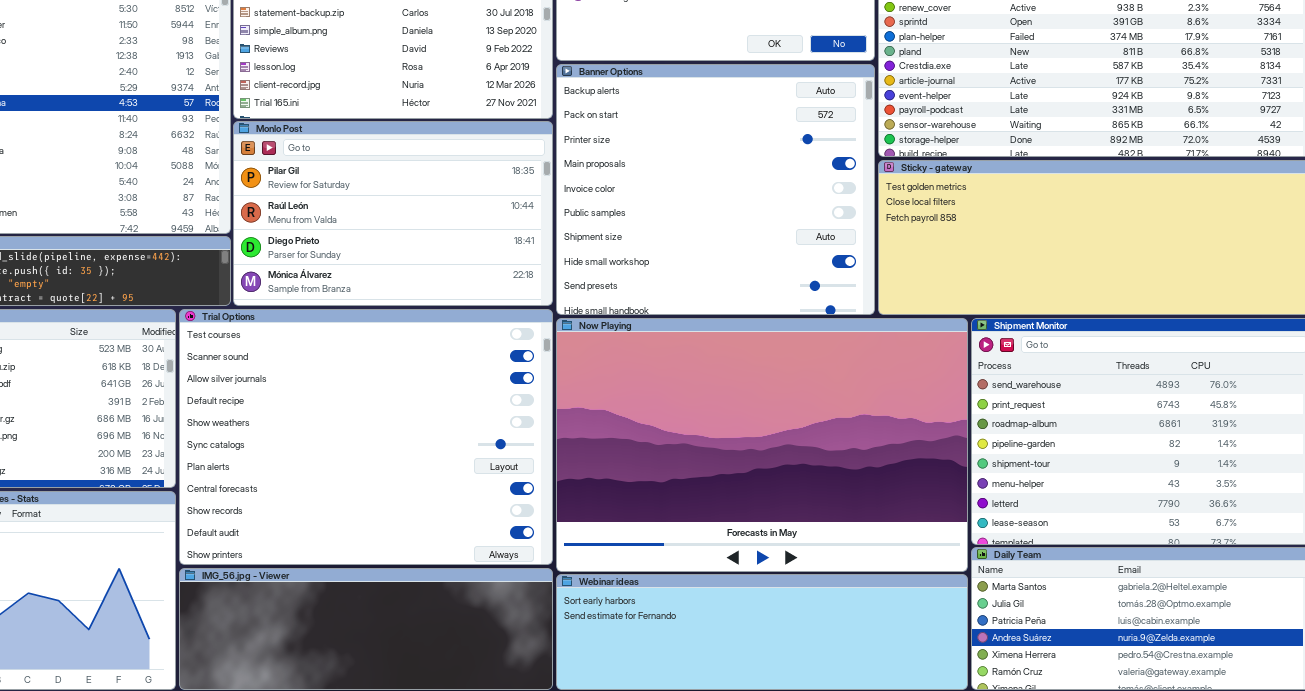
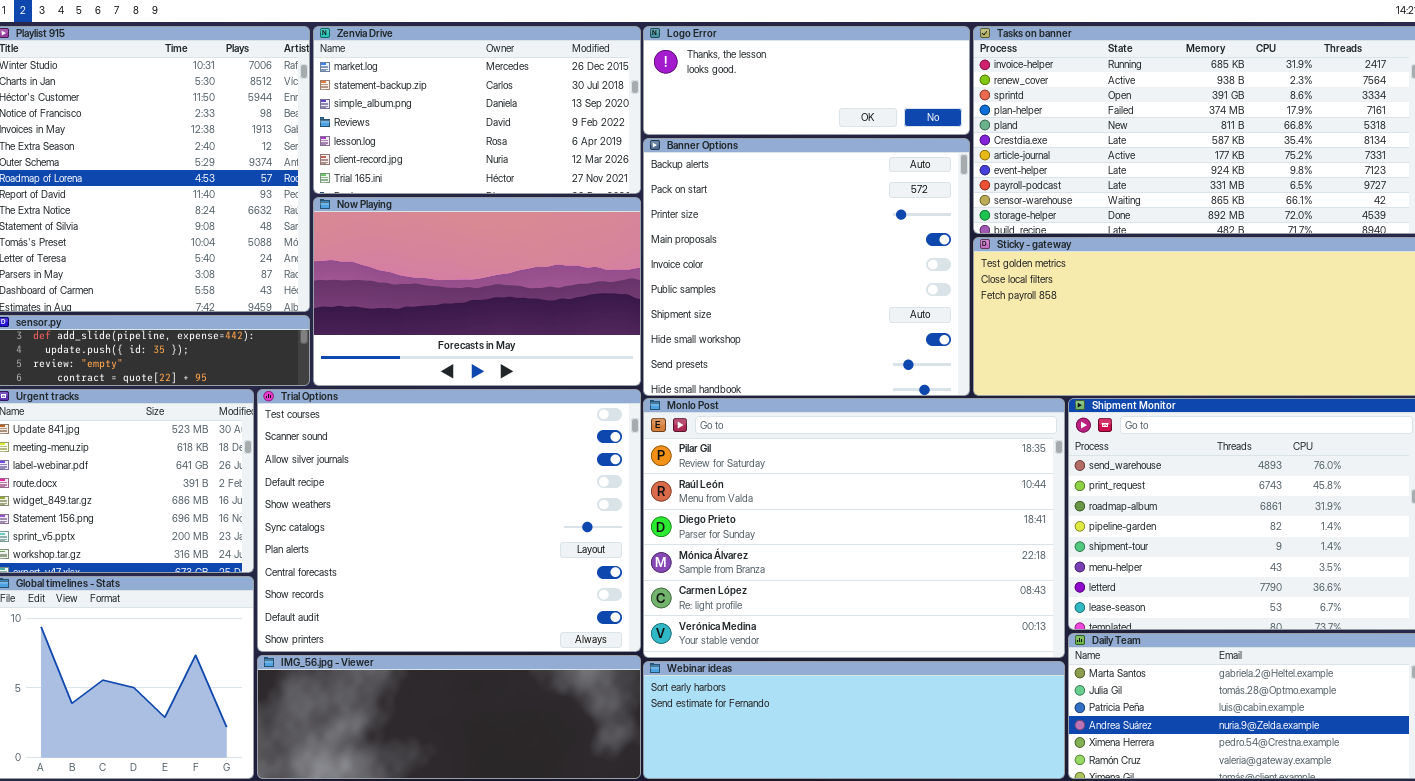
Monlo Post: [233,121,553,306] -> [643,398,1065,658], moved, resized
Now Playing: [556,318,968,572] -> [313,197,641,386], moved, resized

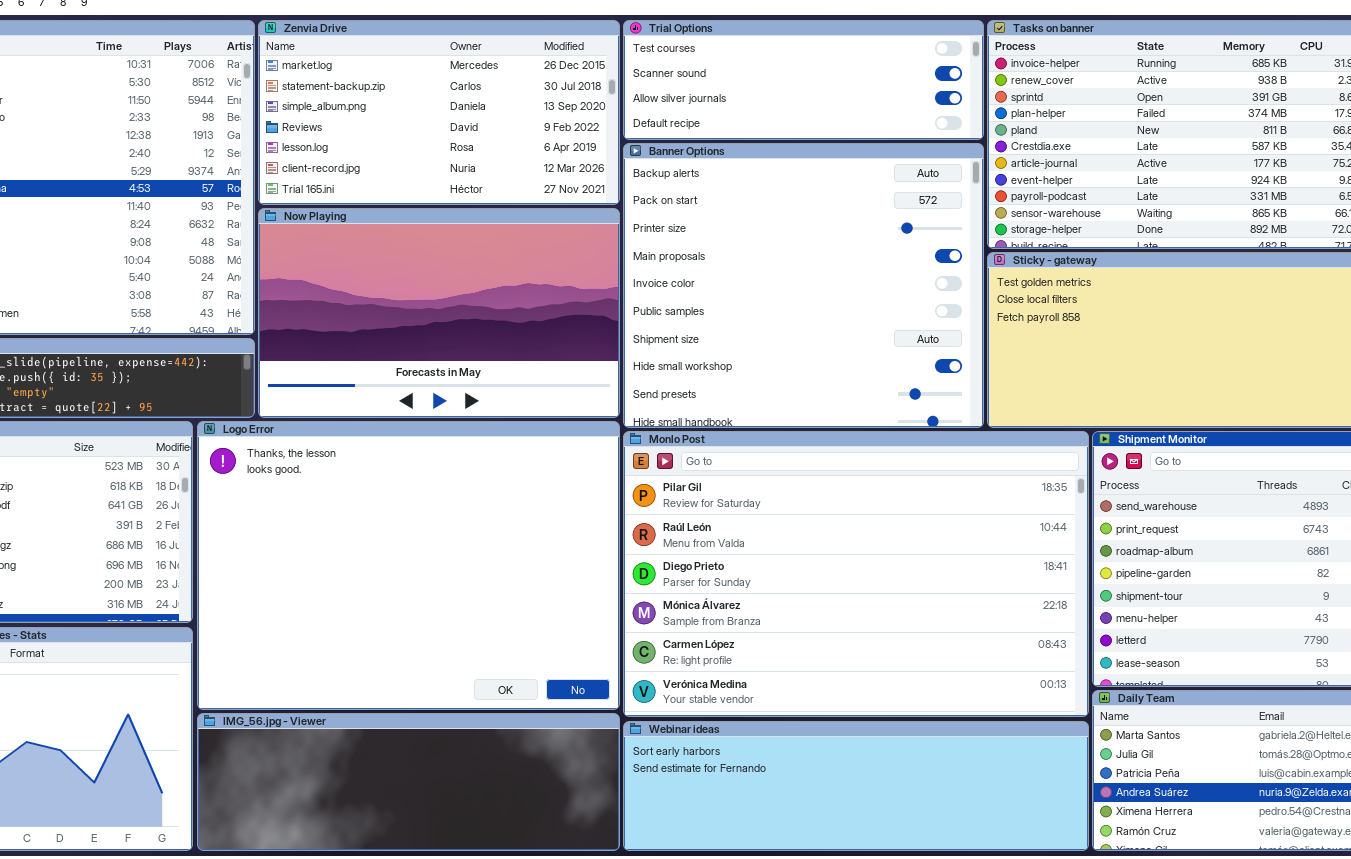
Logo Error: [643,26,970,135] -> [197,421,620,710], moved, resized
Trial Options: [257,389,641,652] -> [623,20,984,140], moved, resized

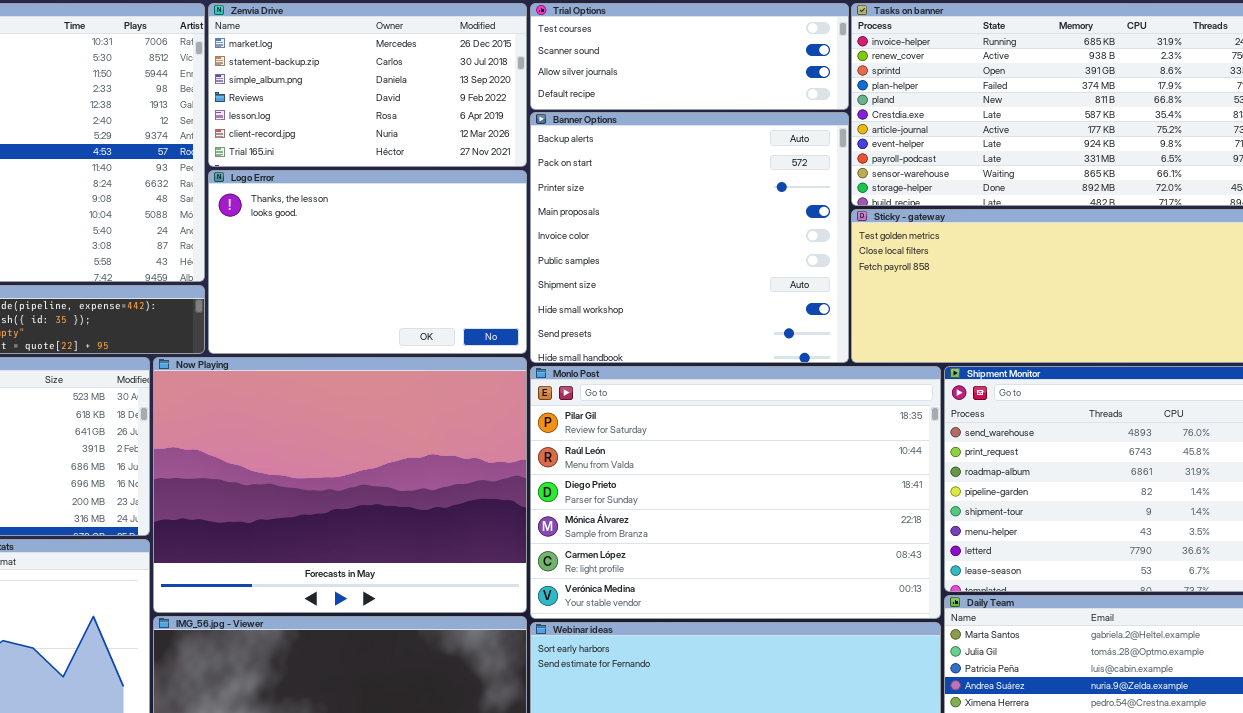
Now Playing: [258,208,620,418] -> [153,357,527,613], moved, resized
Logo Error: [197,421,620,710] -> [208,170,527,354], moved, resized

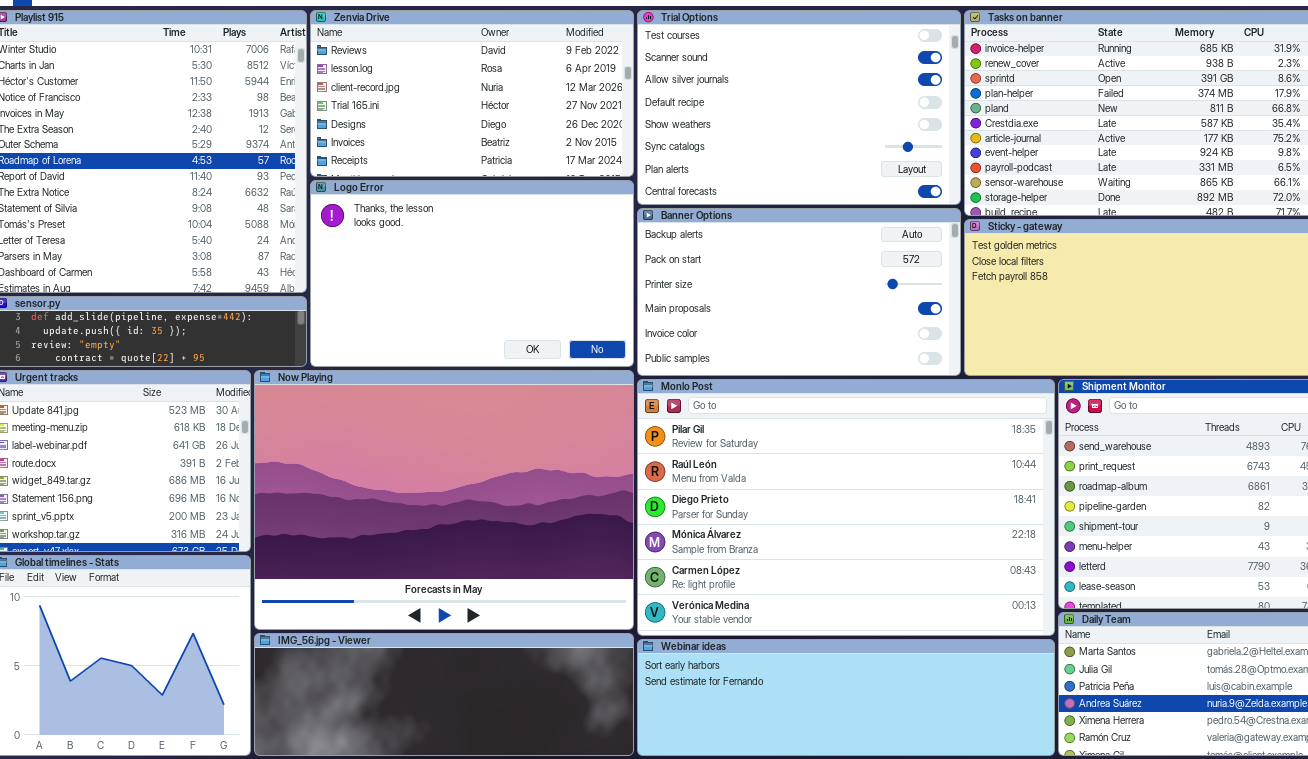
Zenvia Drive: [208,3,527,167] -> [310,10,634,177], scrolled down 3 rows
Trial Options: [530,3,849,110] -> [637,10,961,205], resized
Banner Options: [530,112,849,363] -> [637,208,961,376], resized

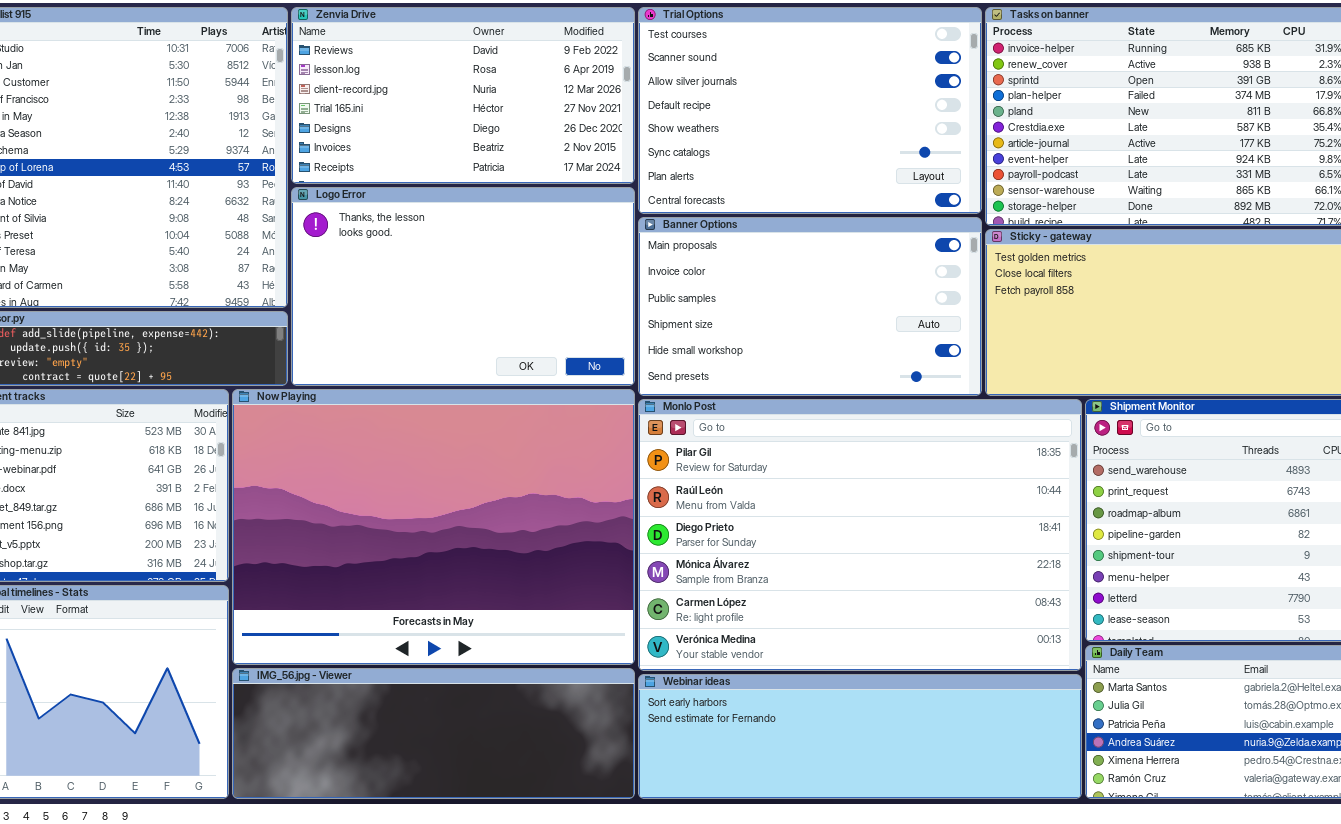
Banner Options: [637,208,961,376] -> [638,217,982,396], scrolled down 3 rows

